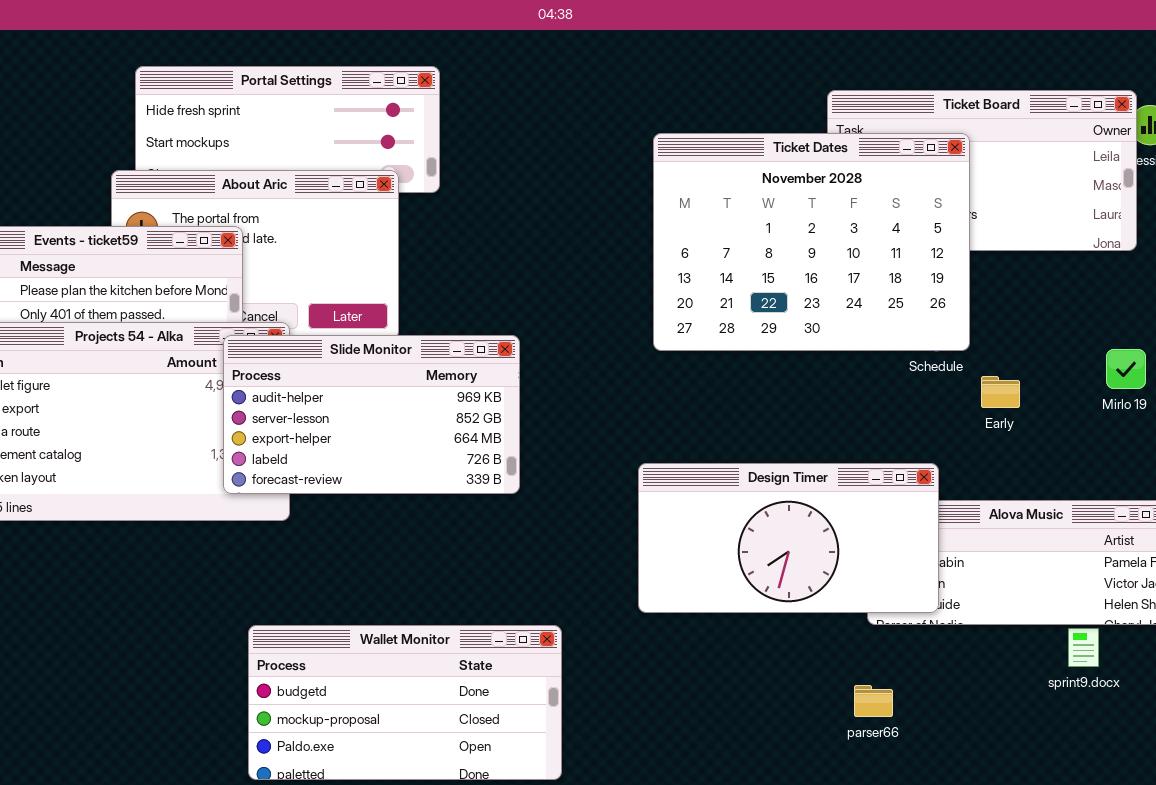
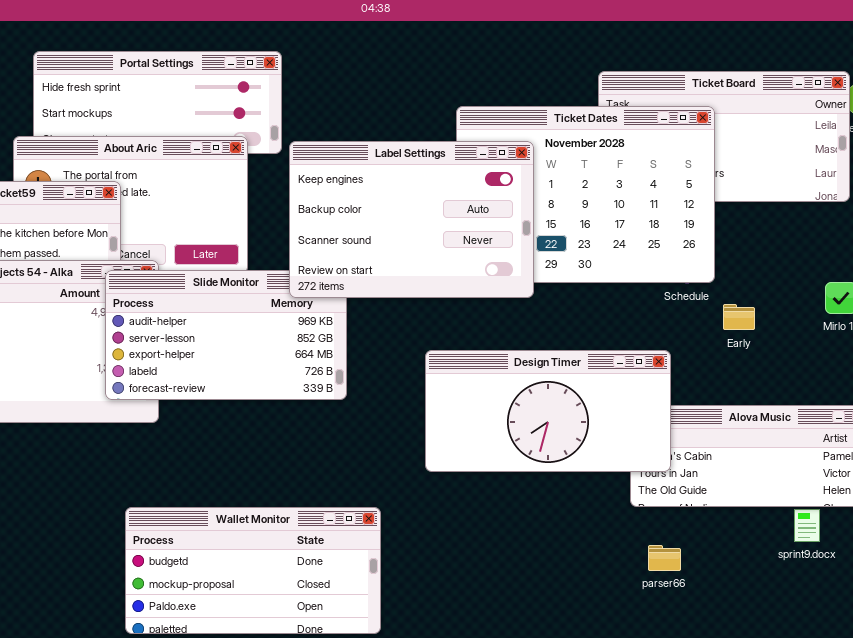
Label Settings: none -> [289,141,534,298], opened
Design Timer: [638,463,939,613] -> [425,350,671,472], moved
parser66: [854,685,893,717] -> [648,545,681,571], moved

